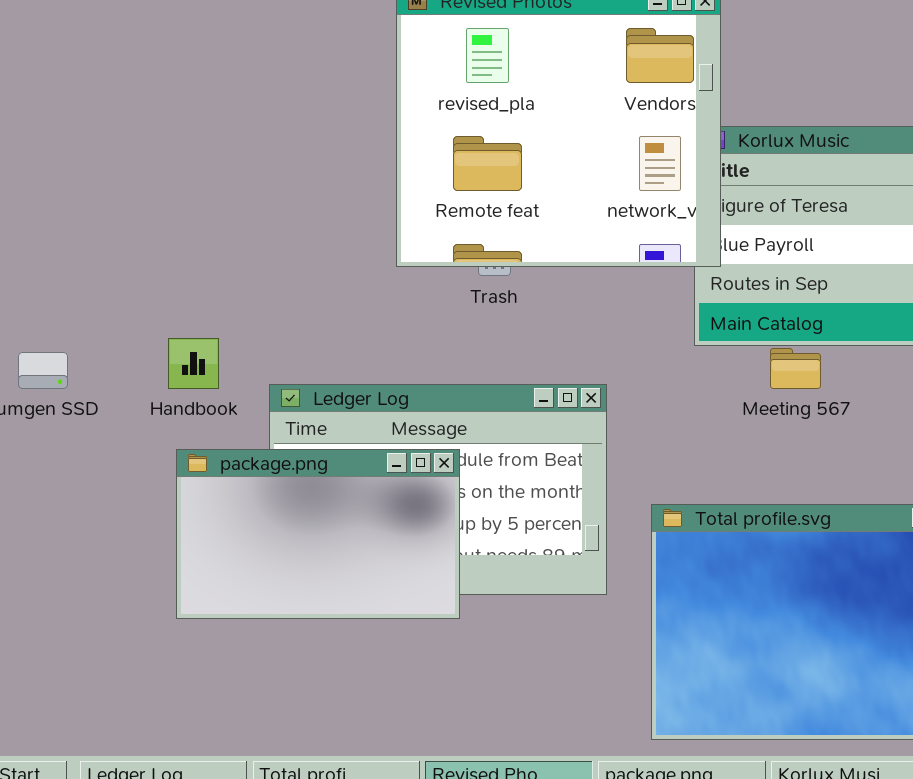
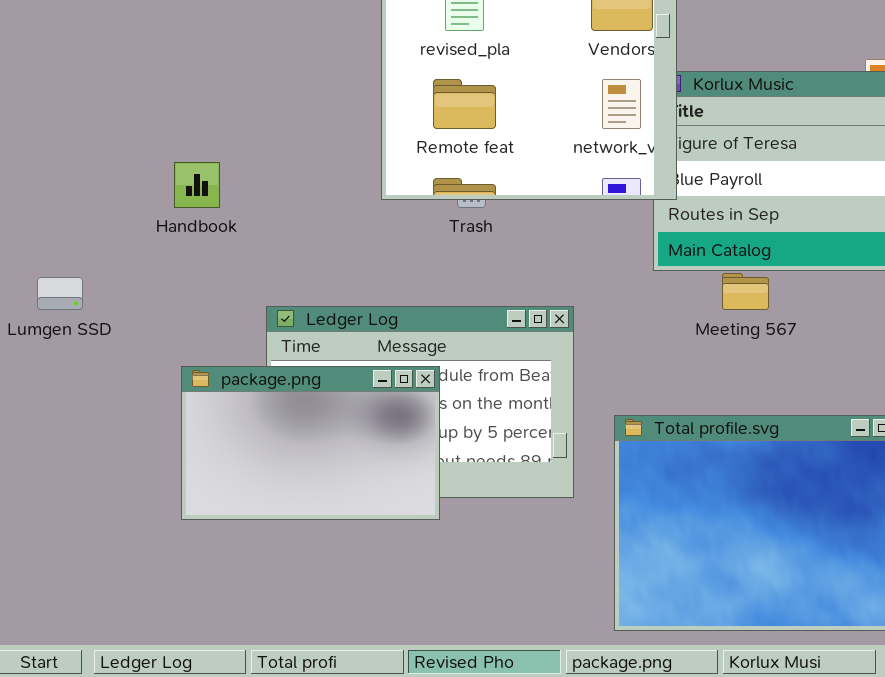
Handbook: [168,338,219,389] -> [174,162,220,208], moved

